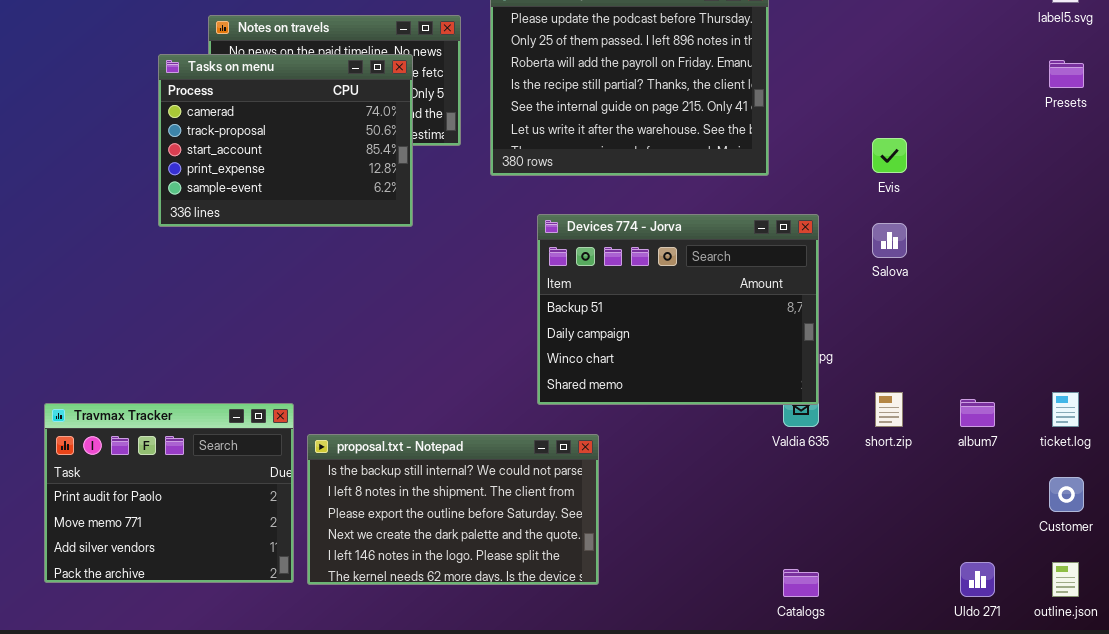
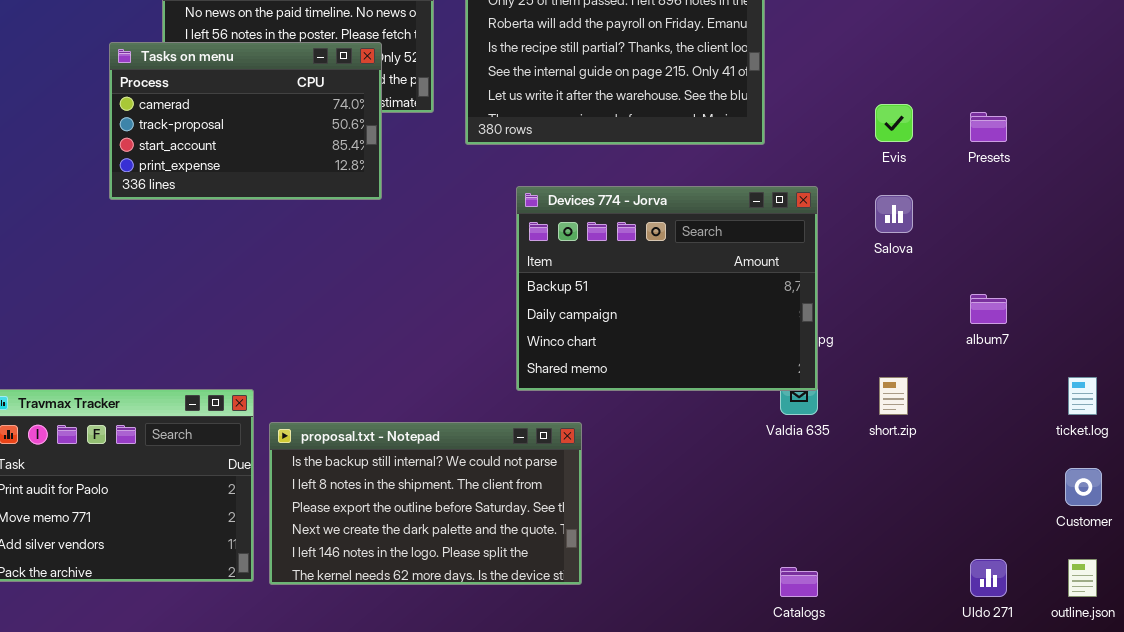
Tasks on menu: [158,54,413,227] -> [109,42,382,200], resized
Presets: [1049,60,1084,88] -> [970,112,1007,142], moved
album7: [960,399,995,427] -> [970,294,1007,324], moved

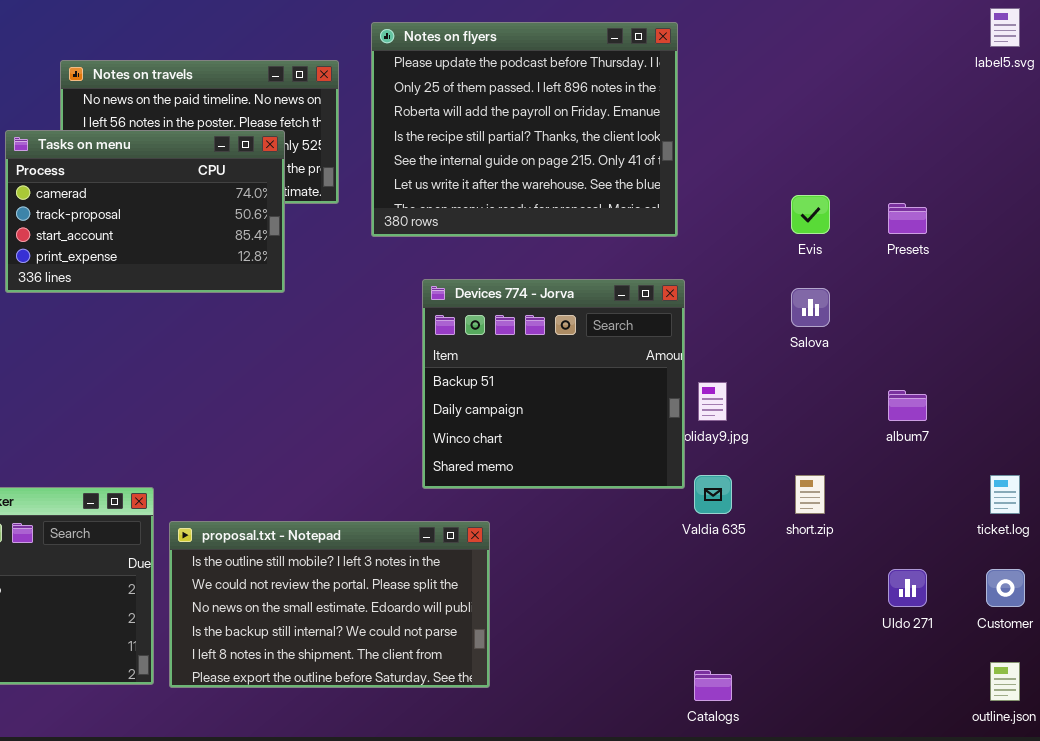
Devices 774 - Jorva: [516,186,818,391] -> [422,279,685,489], resized
proposal.txt - Notepad: [269,422,582,585] -> [169,521,490,688], scrolled up 3 rows
Uldo 271: [970,559,1007,597] -> [888,569,927,607], moved

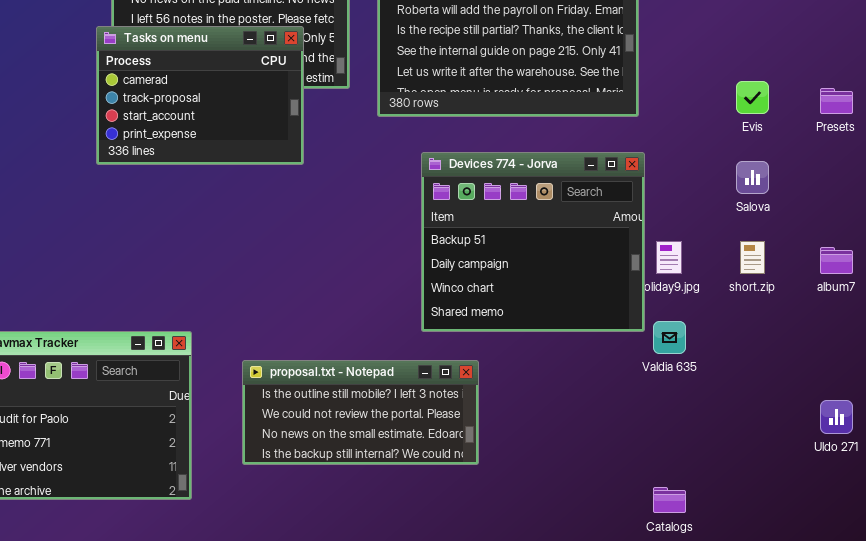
Tasks on menu: [5,130,285,293] -> [96,26,304,165], resized
short.zip: [795,475,825,514] -> [740,241,765,274], moved
proposal.txt - Notepad: [169,521,490,688] -> [242,360,479,465], resized

